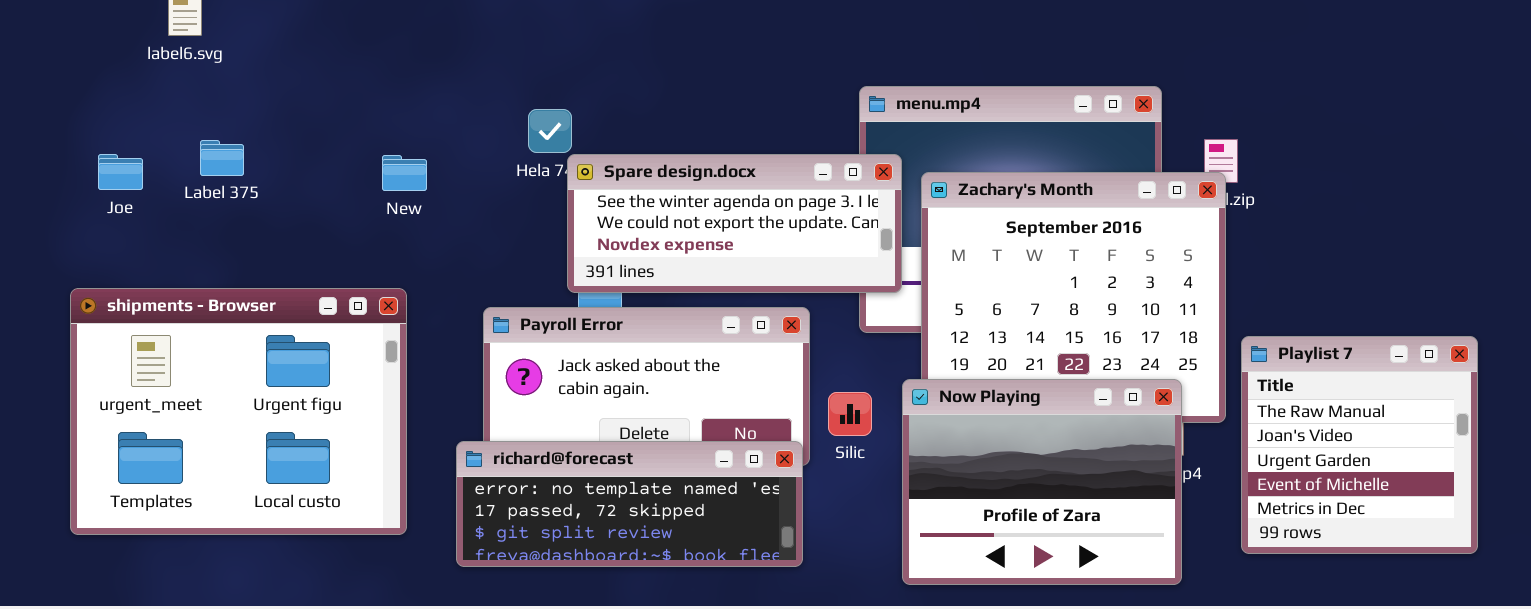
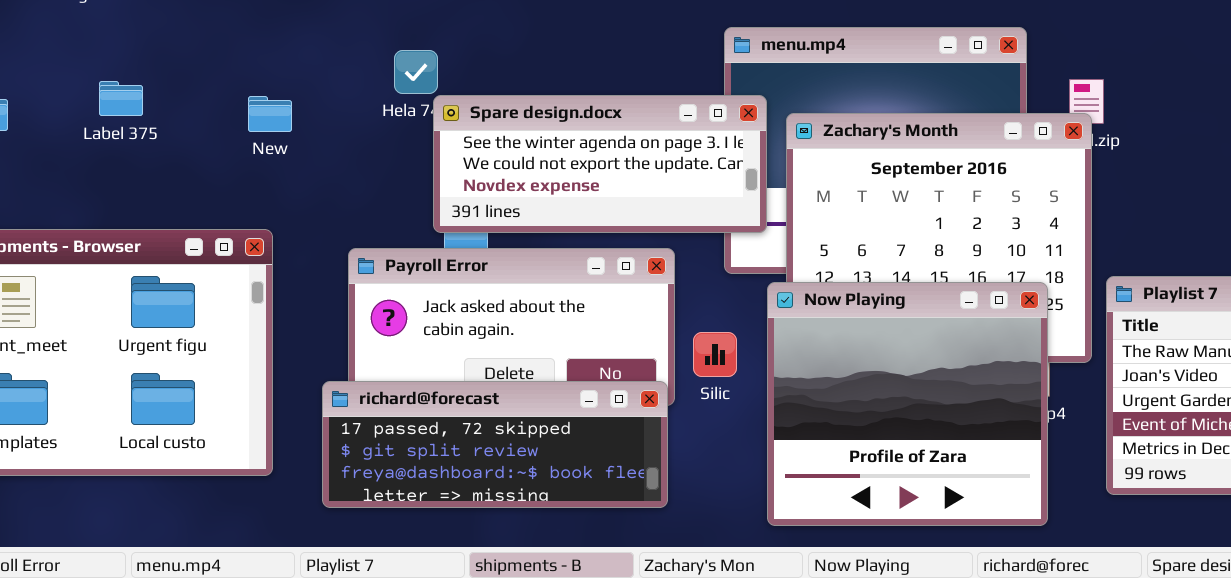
Label 375: [200,140,244,176] -> [99,81,143,116], moved
Now Playing: [902,379,1182,585] -> [767,282,1048,526], resized
richard@forecast: [456,441,803,567] -> [322,381,668,508], scrolled down 1 row

